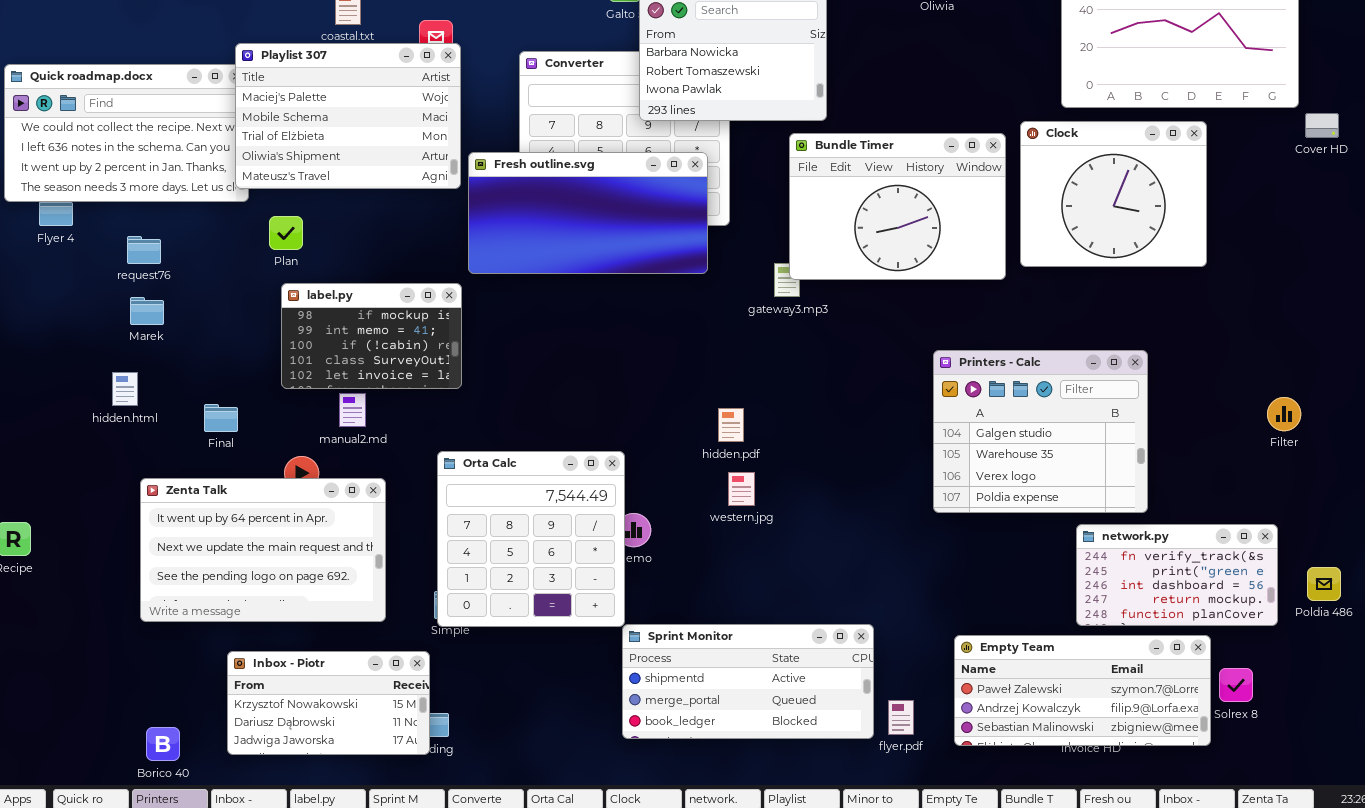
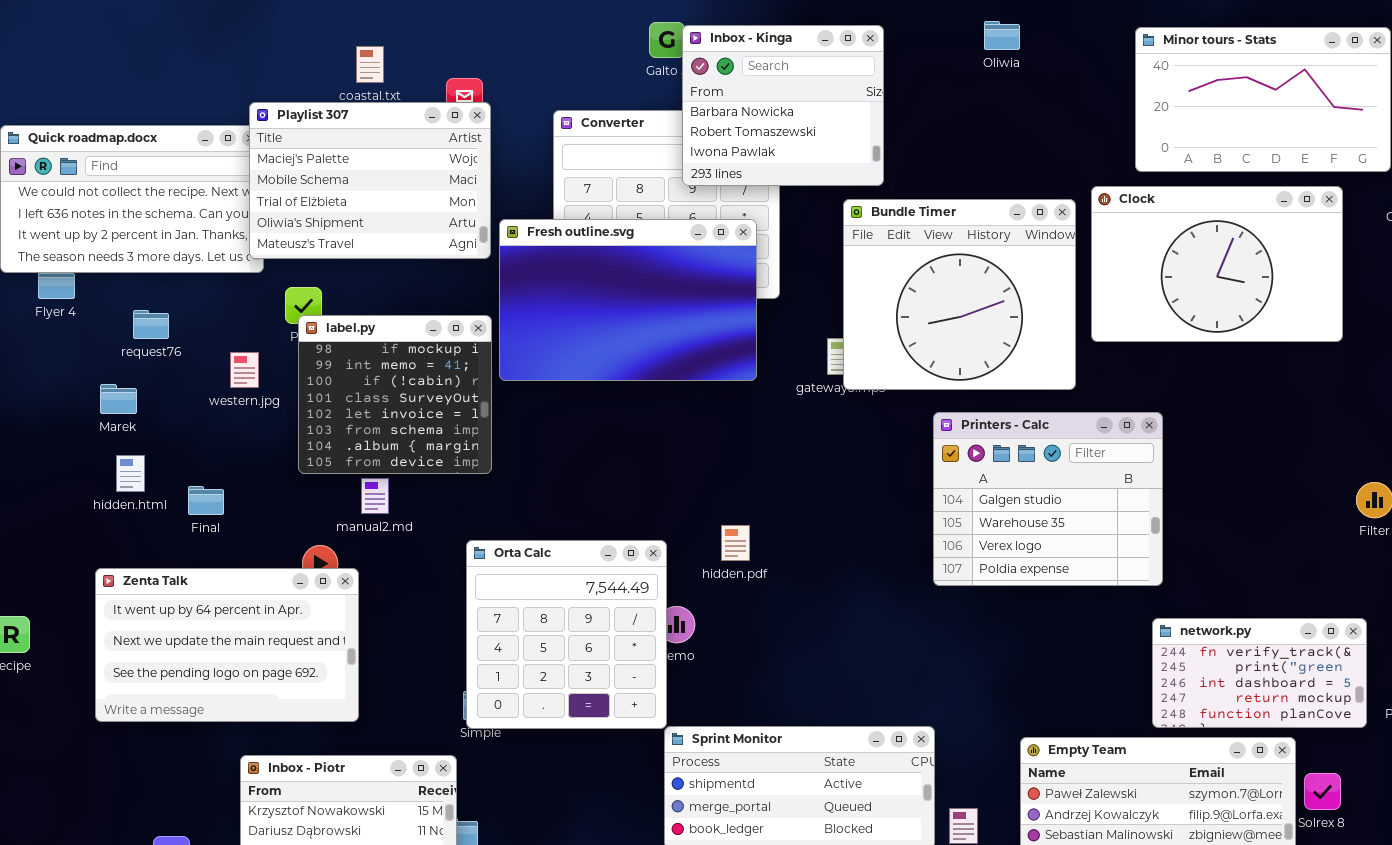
Clock: [1020,121,1207,267] -> [1091,186,1343,342], resized
Bundle Timer: [789,133,1006,280] -> [843,199,1076,390], resized
Fresh outline.svg: [468,152,708,274] -> [499,219,757,381], resized
label.py: [281,283,462,389] -> [298,315,492,474], resized
Marek: [130,297,164,325] -> [100,384,137,414], moved
Printers - Calc: [933,350,1148,513] -> [933,412,1163,586], moved
Final: [204,404,238,432] -> [188,486,224,515], moved
hidden.pdf: [718,408,744,442] -> [721,525,750,561], moved
western.jpg: [728,472,755,506] -> [230,352,259,388], moved
Zenta Talk: [140,478,386,622] -> [95,568,359,722], moved

